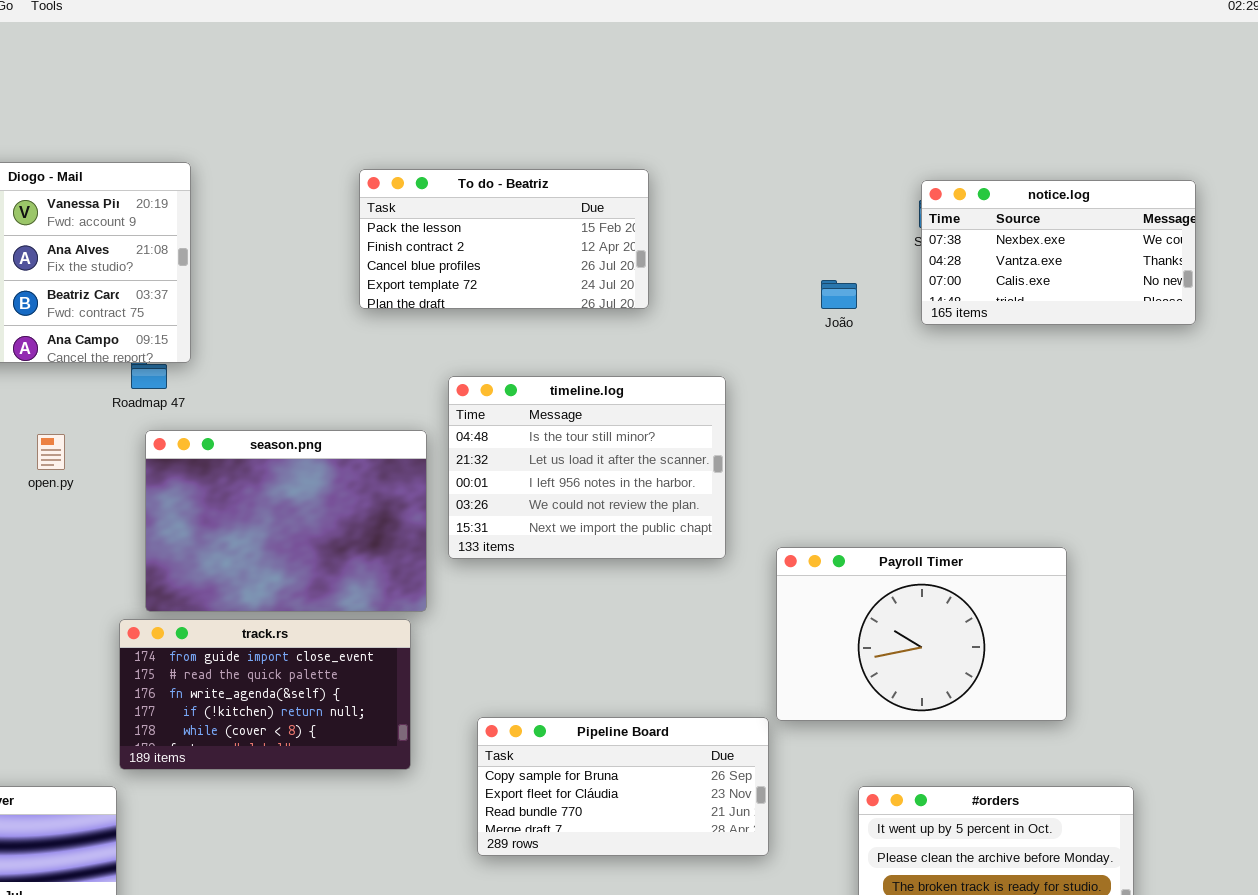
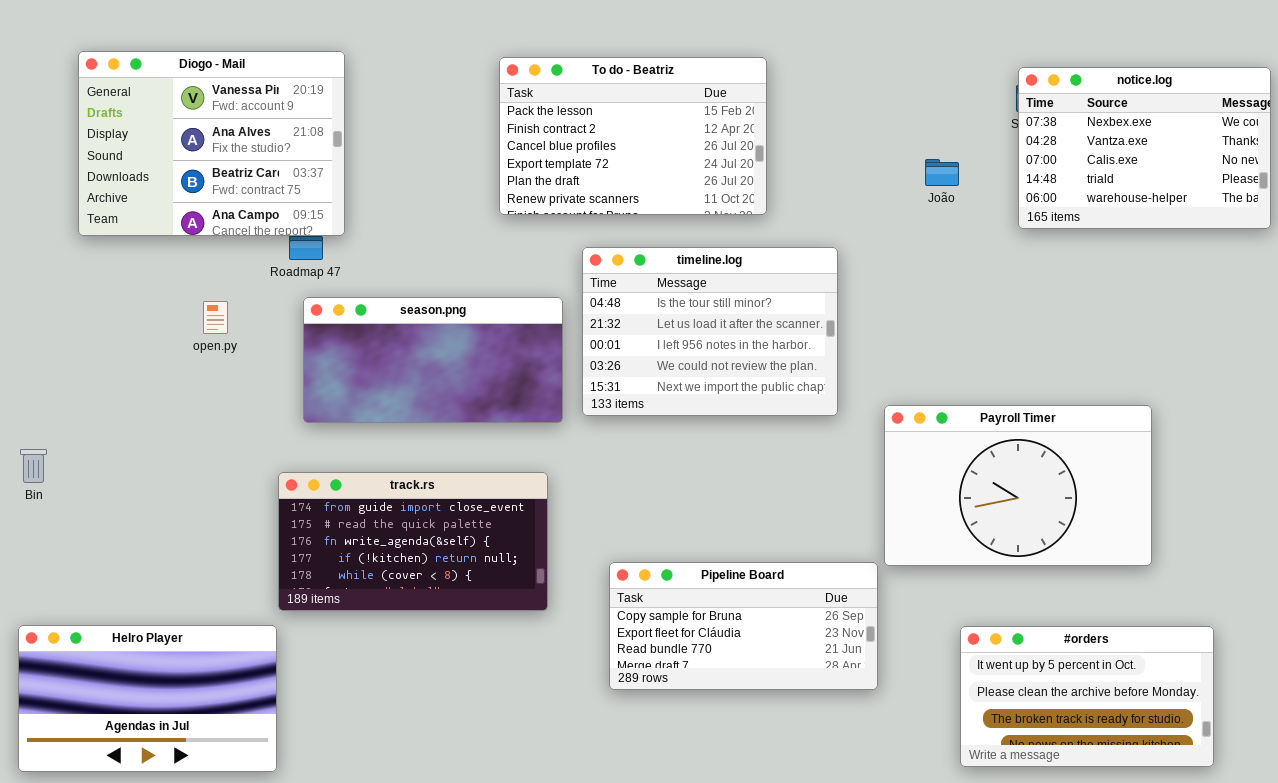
To do - Beatriz: [359,169,649,309] -> [499,57,767,215], resized
notice.log: [921,180,1196,325] -> [1018,67,1271,229], resized
season.png: [145,430,427,612] -> [303,297,563,423], resized

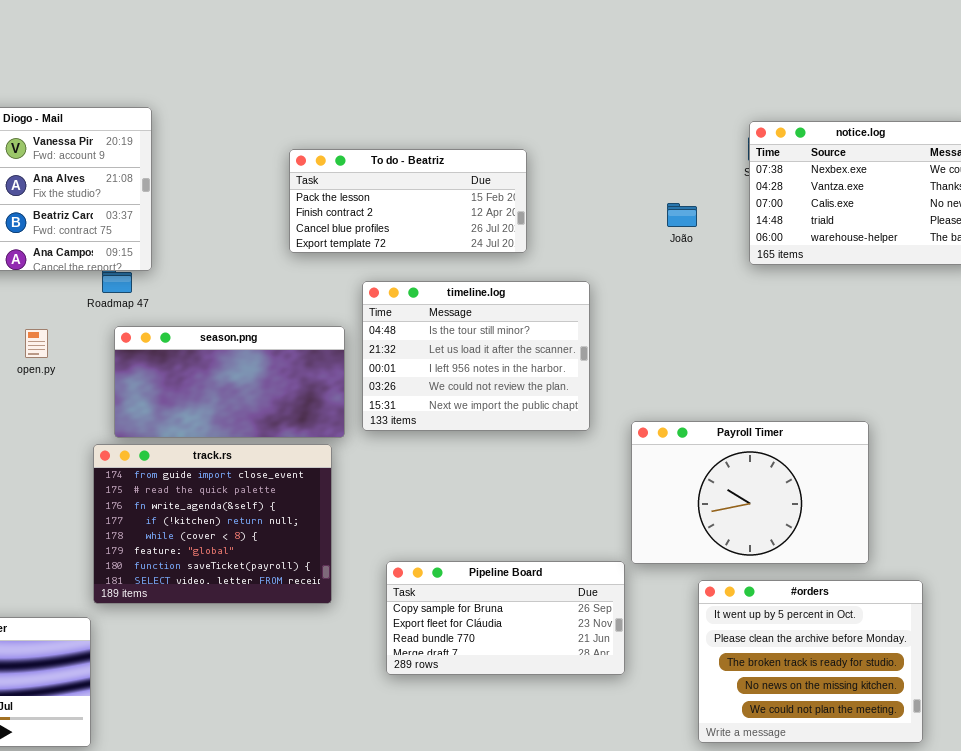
To do - Beatriz: [499,57,767,215] -> [289,149,527,253], resized
track.rs: [278,472,548,611] -> [93,444,332,604], resized
#orders: [960,626,1214,767] -> [698,580,923,743], resized

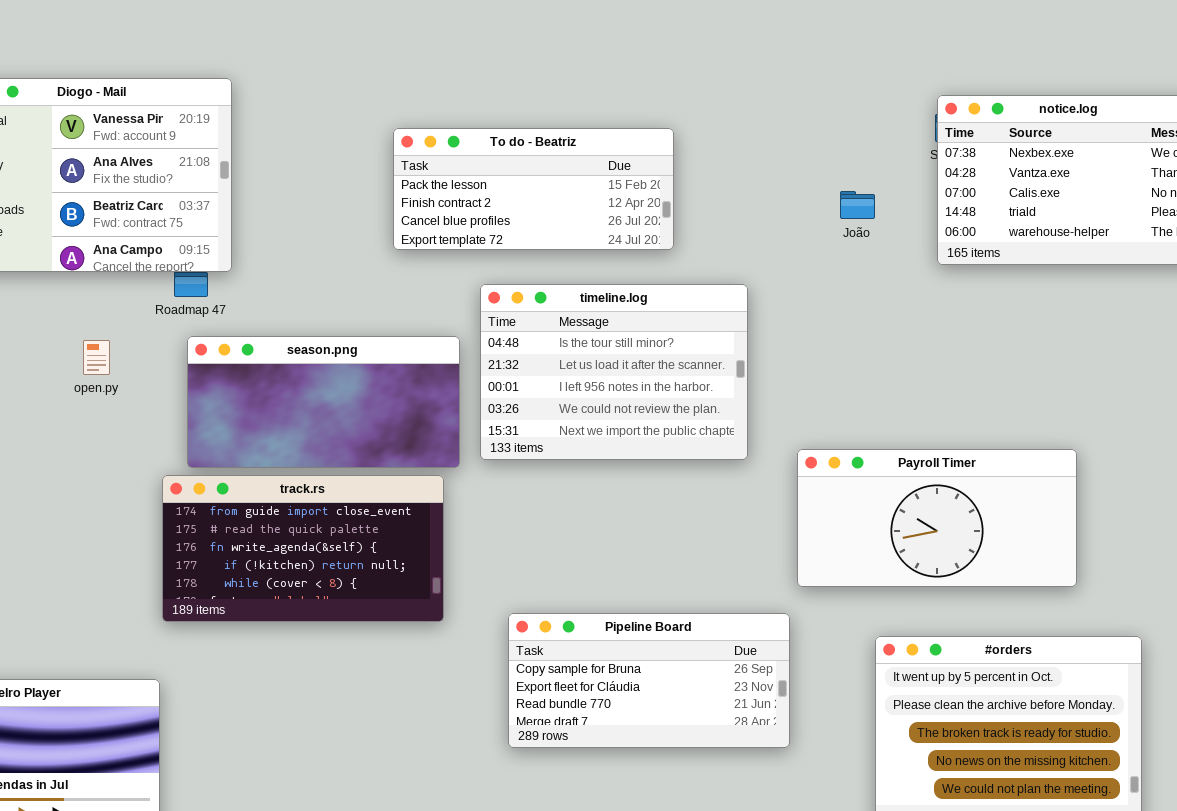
Payroll Timer: [631,421,869,564] -> [797,449,1077,587], resized
track.rs: [93,444,332,604] -> [162,475,444,622], resized

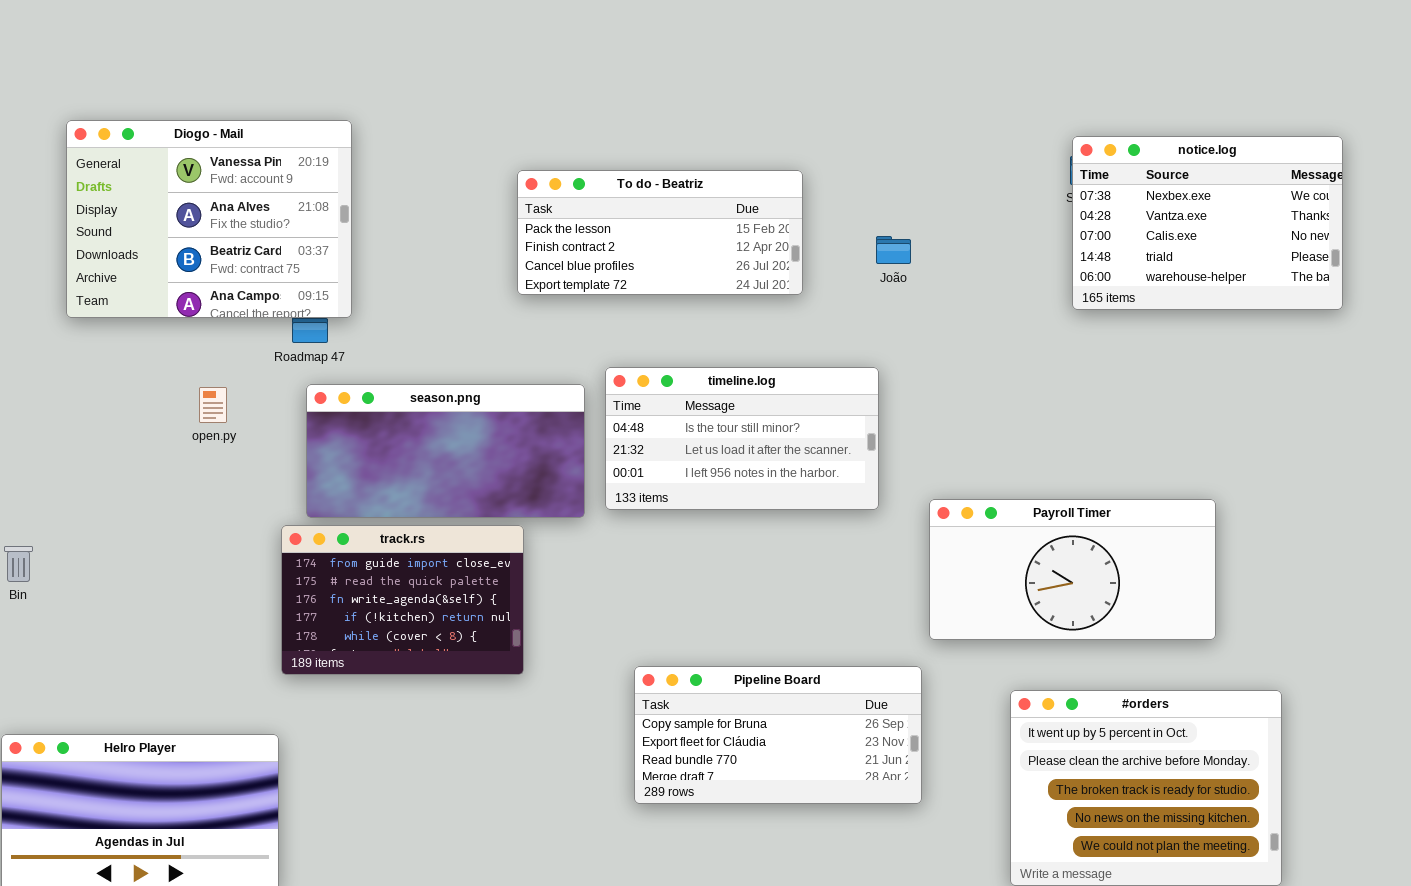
João: [840,191,875,219] -> [876,236,911,264], moved
timeline.log: [480,284,748,460] -> [605,367,879,510], resized
track.rs: [162,475,444,622] -> [281,525,524,675], resized

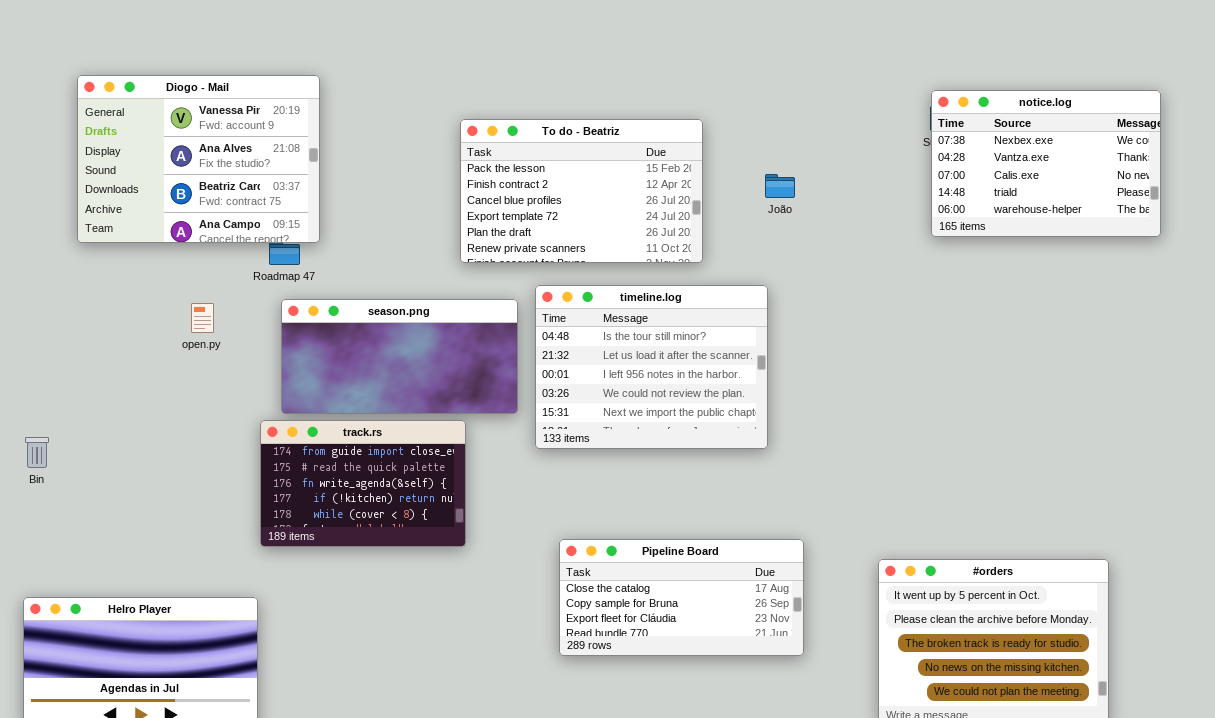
To do - Beatriz: [517,170,803,295] -> [460,119,703,263], resized
timeline.log: [605,367,879,510] -> [535,285,768,449], resized
Payroll Timer: [929,499,1216,640] -> none, closed
Pipeline Board: [634,666,922,804] -> [559,539,804,656], scrolled up 1 row

